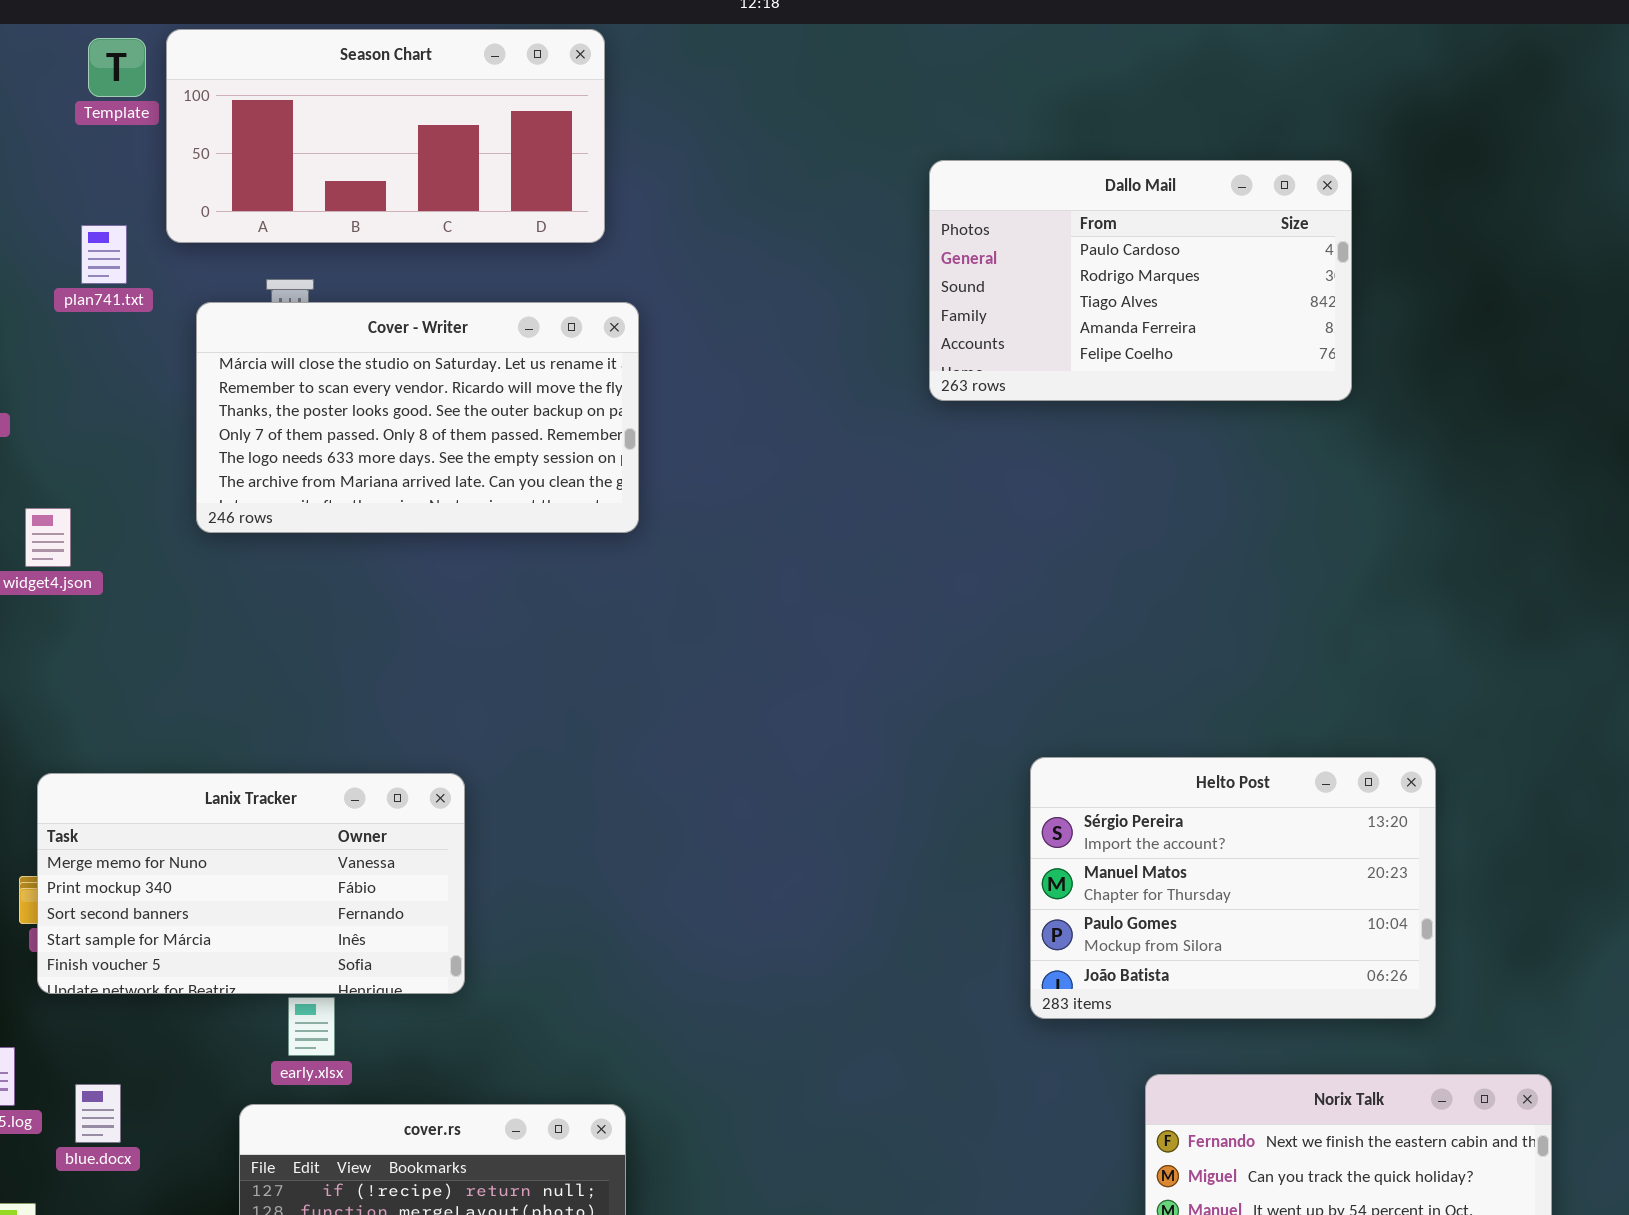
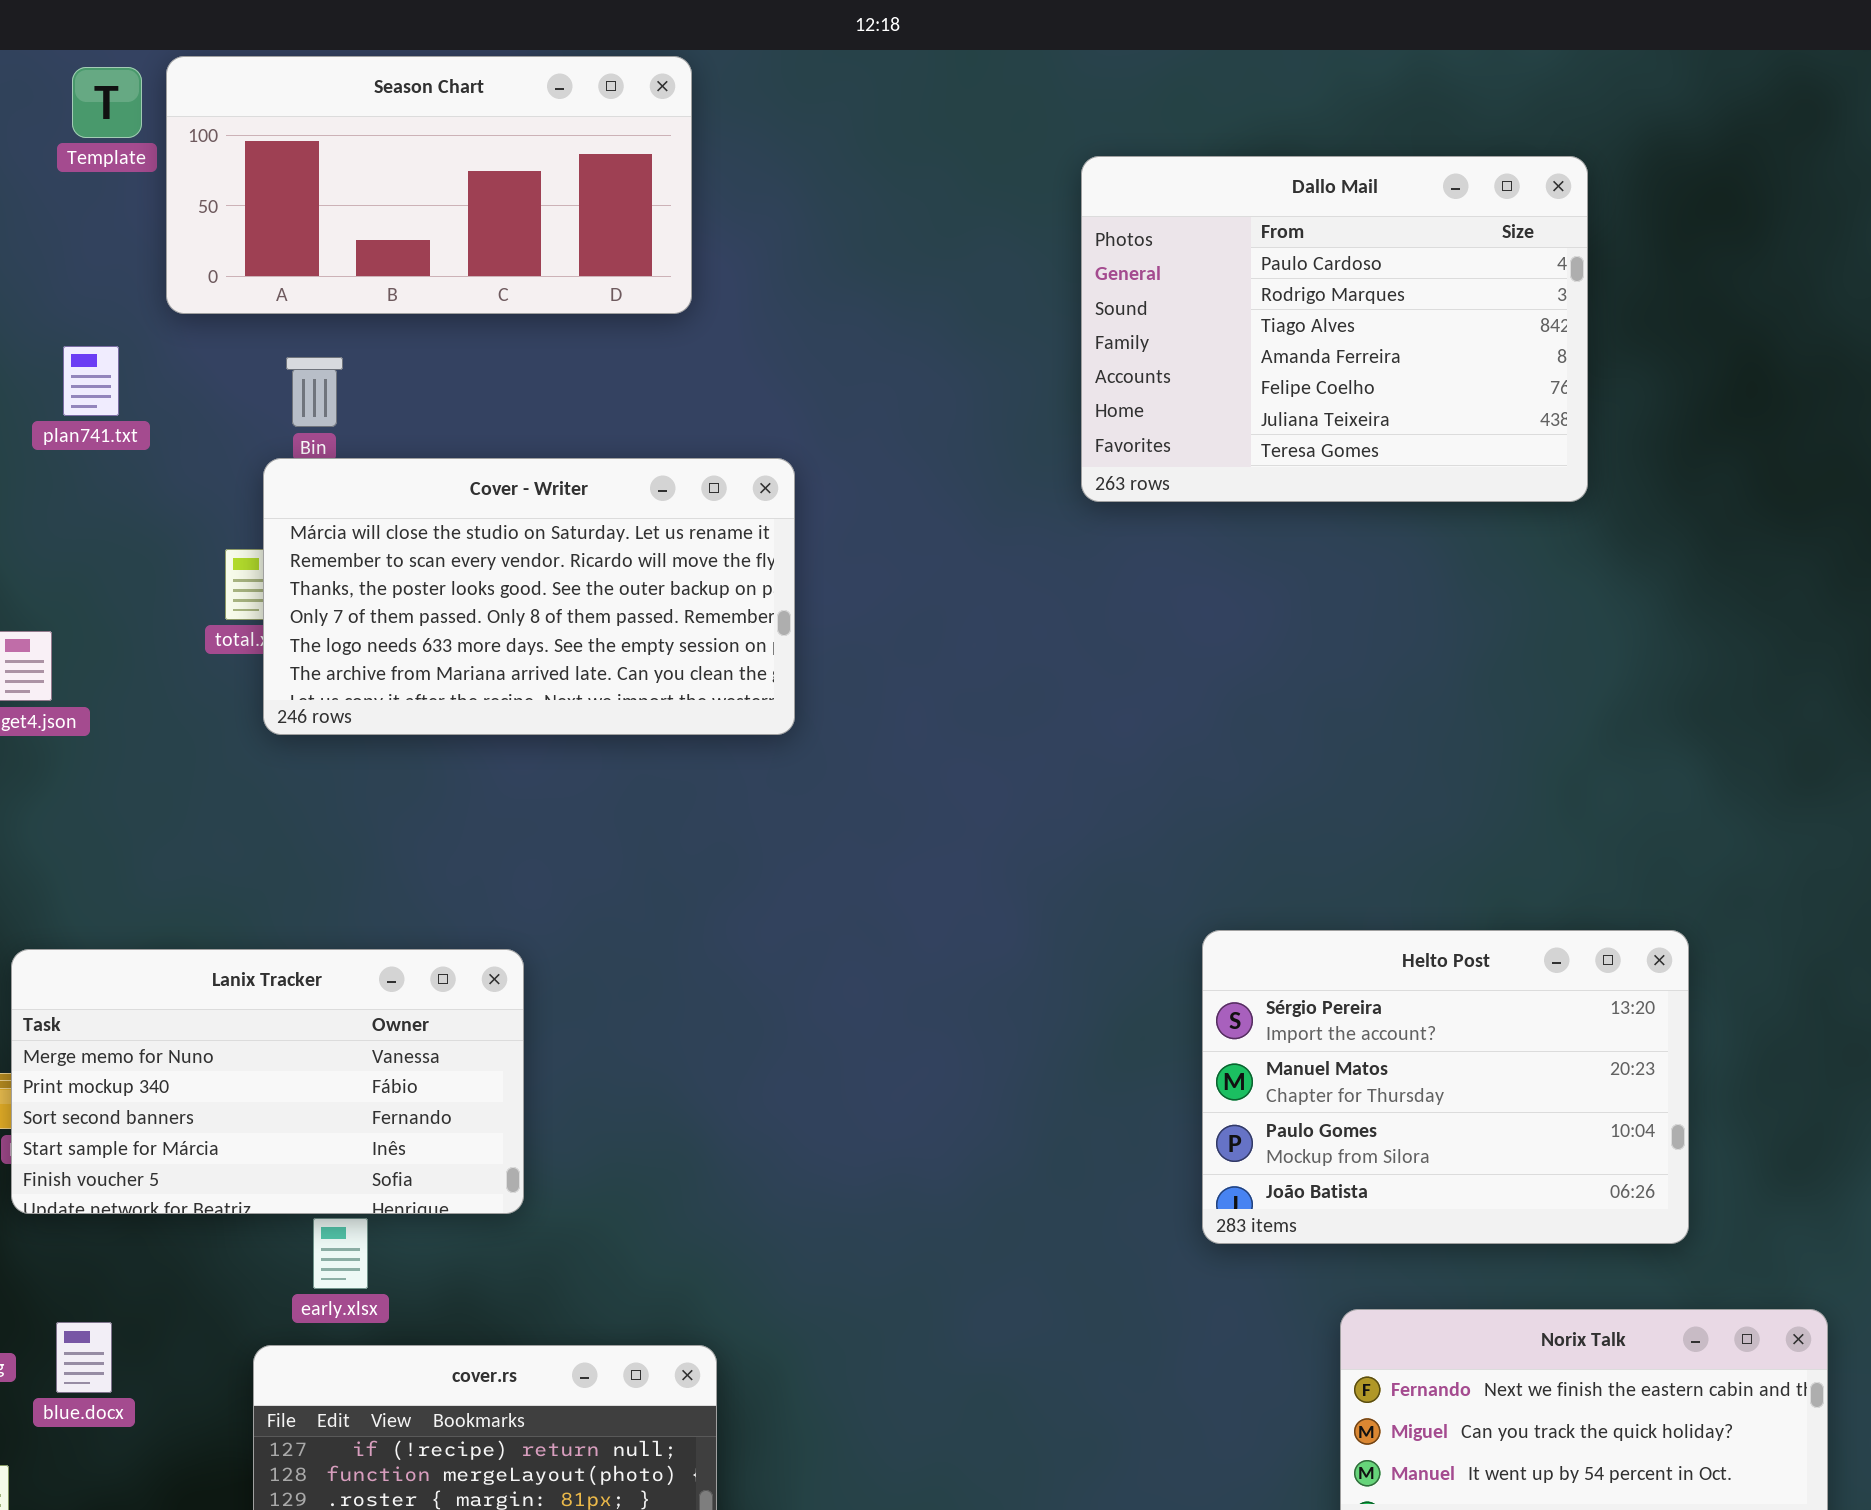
Dallo Mail: [929,160,1352,401] -> [1081,156,1588,502], resized
plan741.txt: [81,225,127,284] -> [63,346,119,416], moved
Cover - Writer: [196,302,639,533] -> [263,458,795,735], moved

